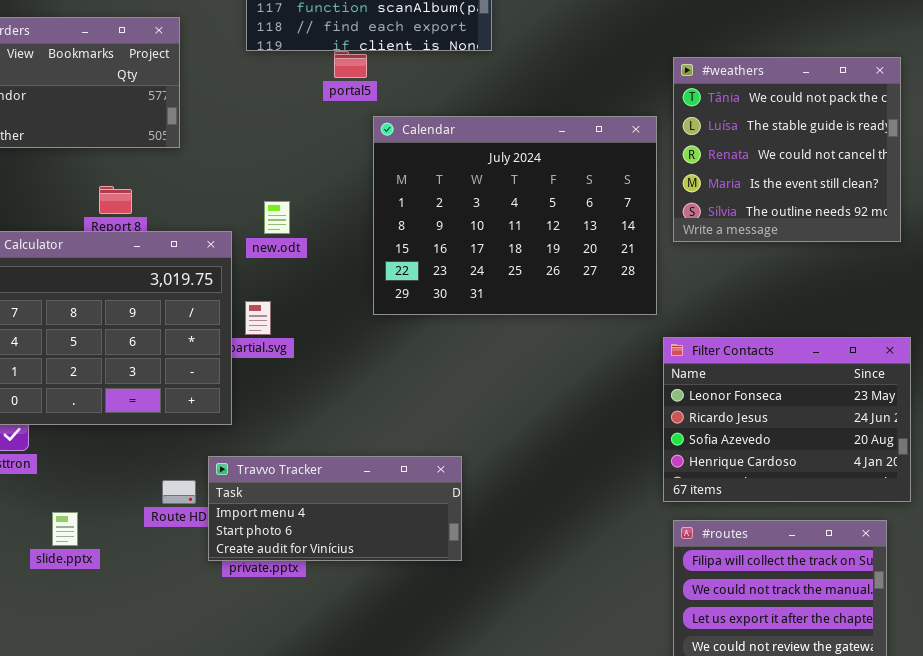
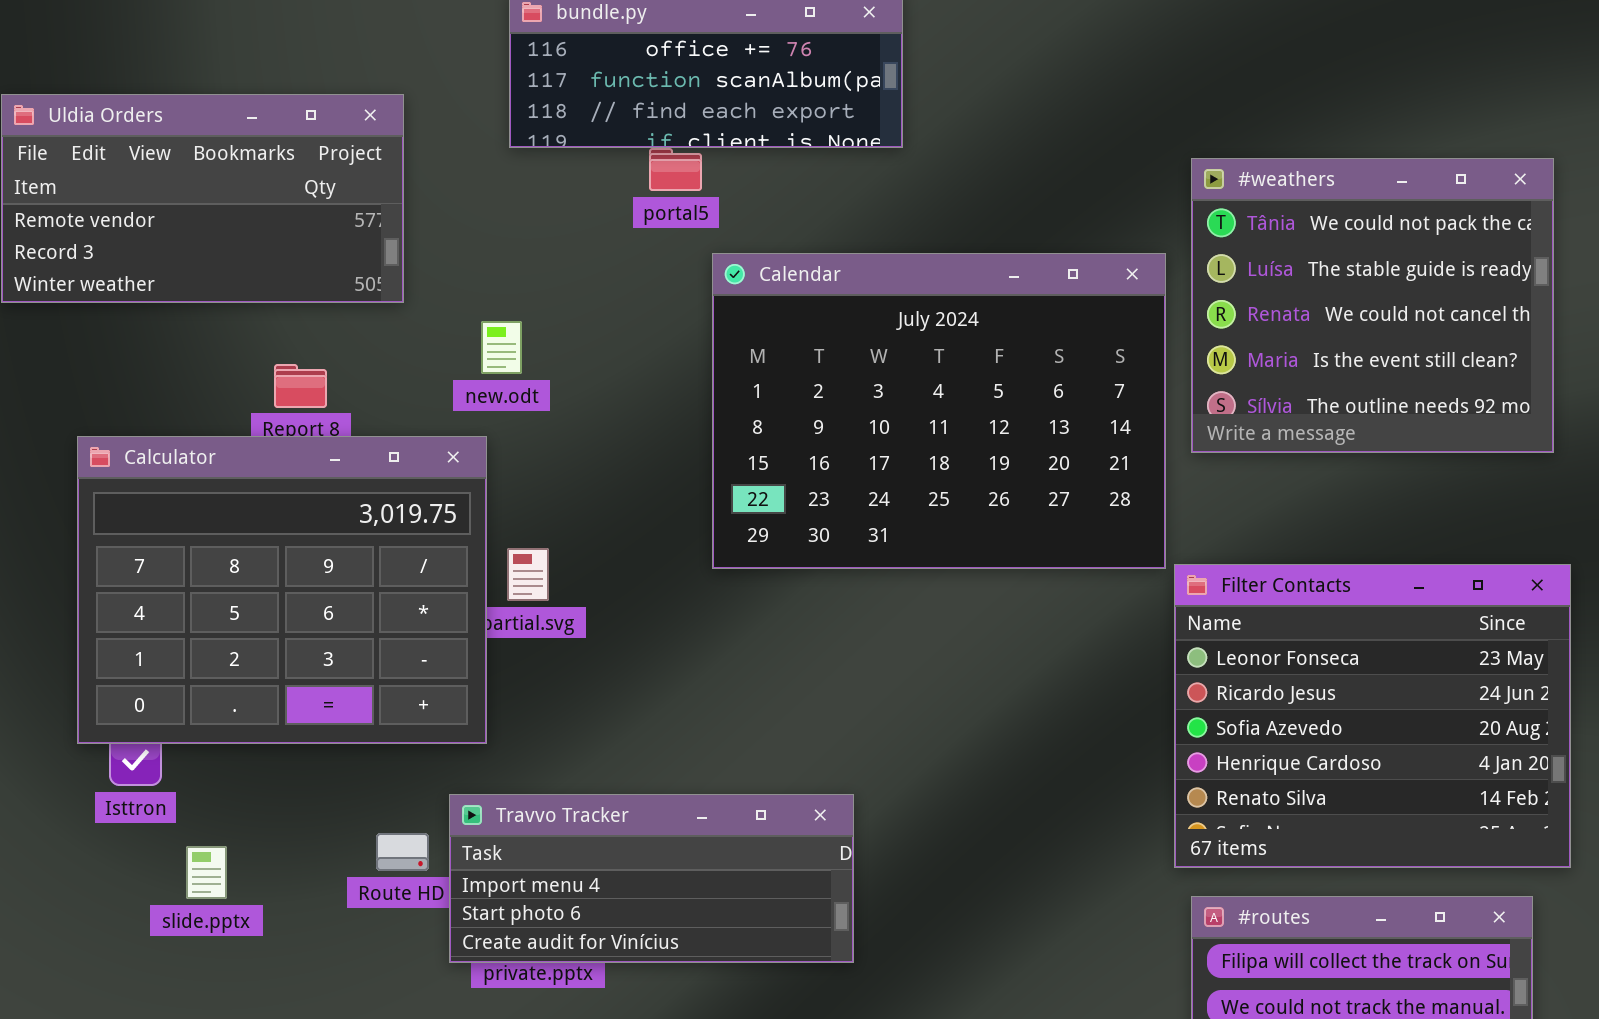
new.odt: [264,201,290,234] -> [481,321,522,374], moved
Filter Contacts: [663,337,911,502] -> [1174,564,1571,868], resized
slide.pptx: [52,512,78,546] -> [186,846,227,899], moved

